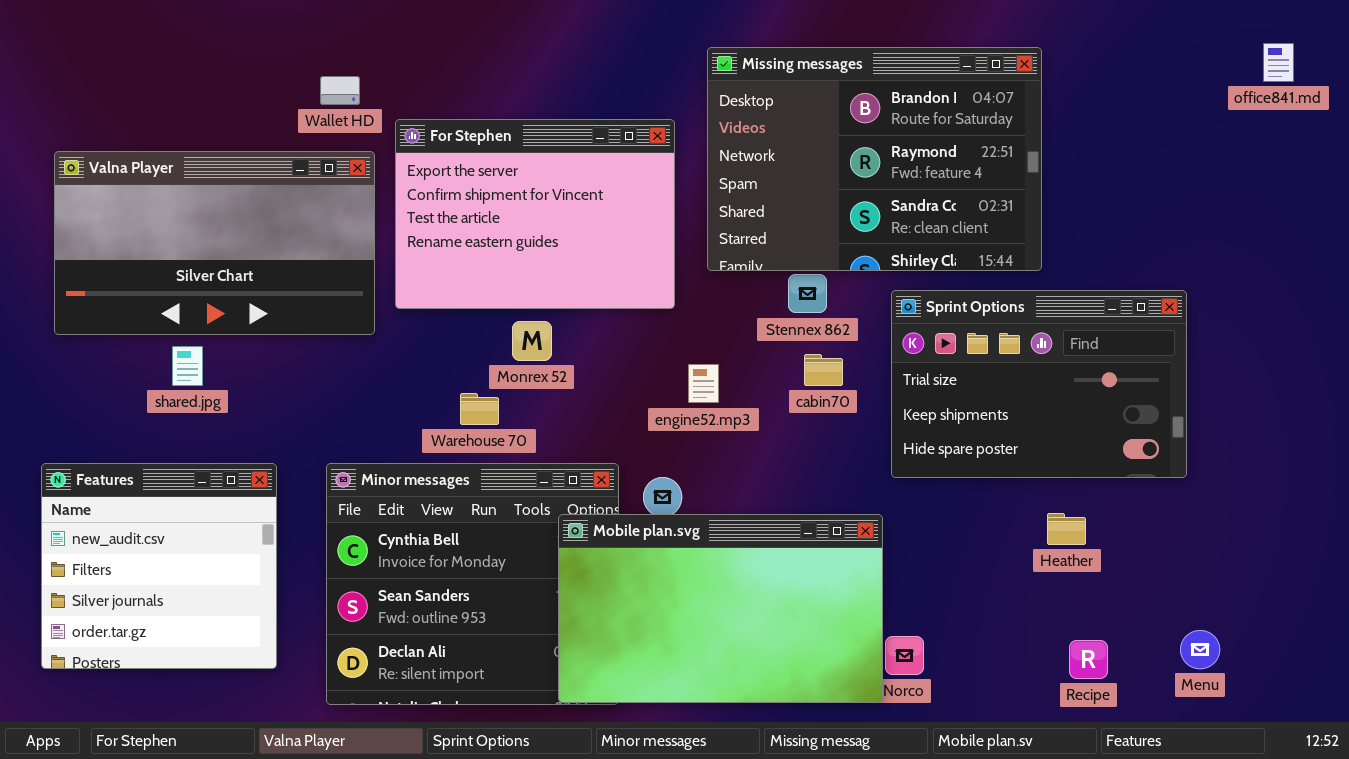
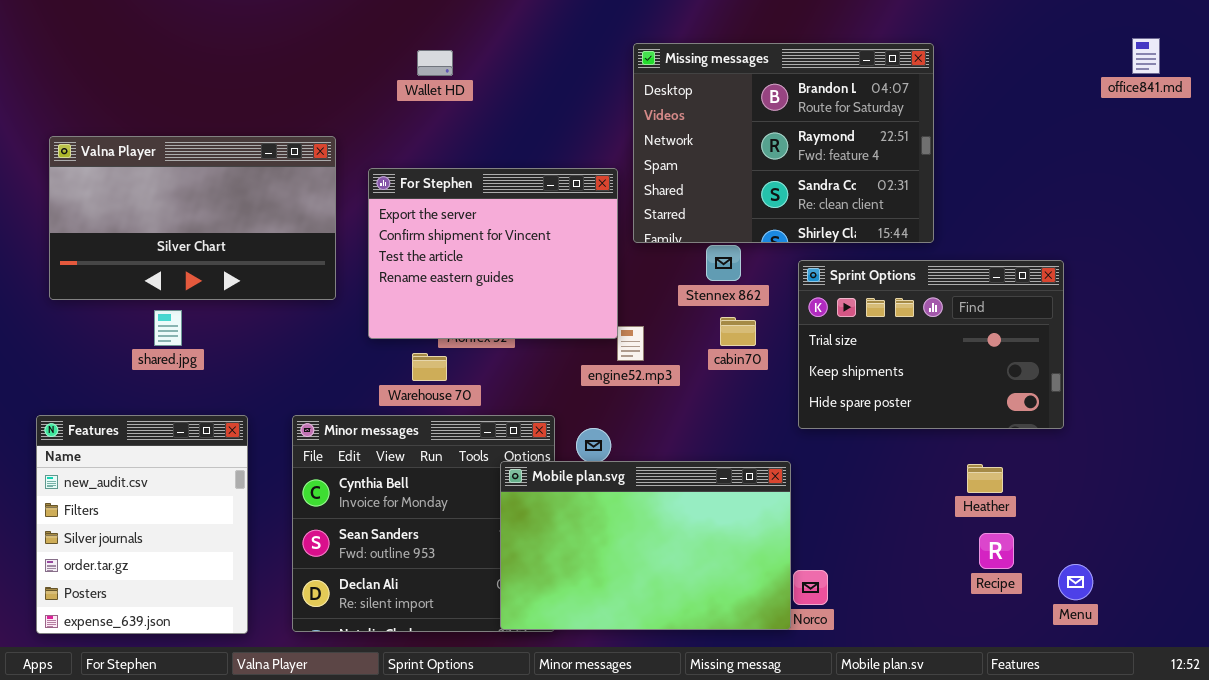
Wallet HD: [320,76,360,105] -> [417,50,453,76], moved
For Stephen: [395,119,675,309] -> [368,168,618,339], moved
Features: [41,463,277,669] -> [36,415,248,634], resized
Heather: [1047,513,1086,545] -> [967,464,1003,493], moved
Recipe: [1069,640,1108,679] -> [979,533,1014,569], moved

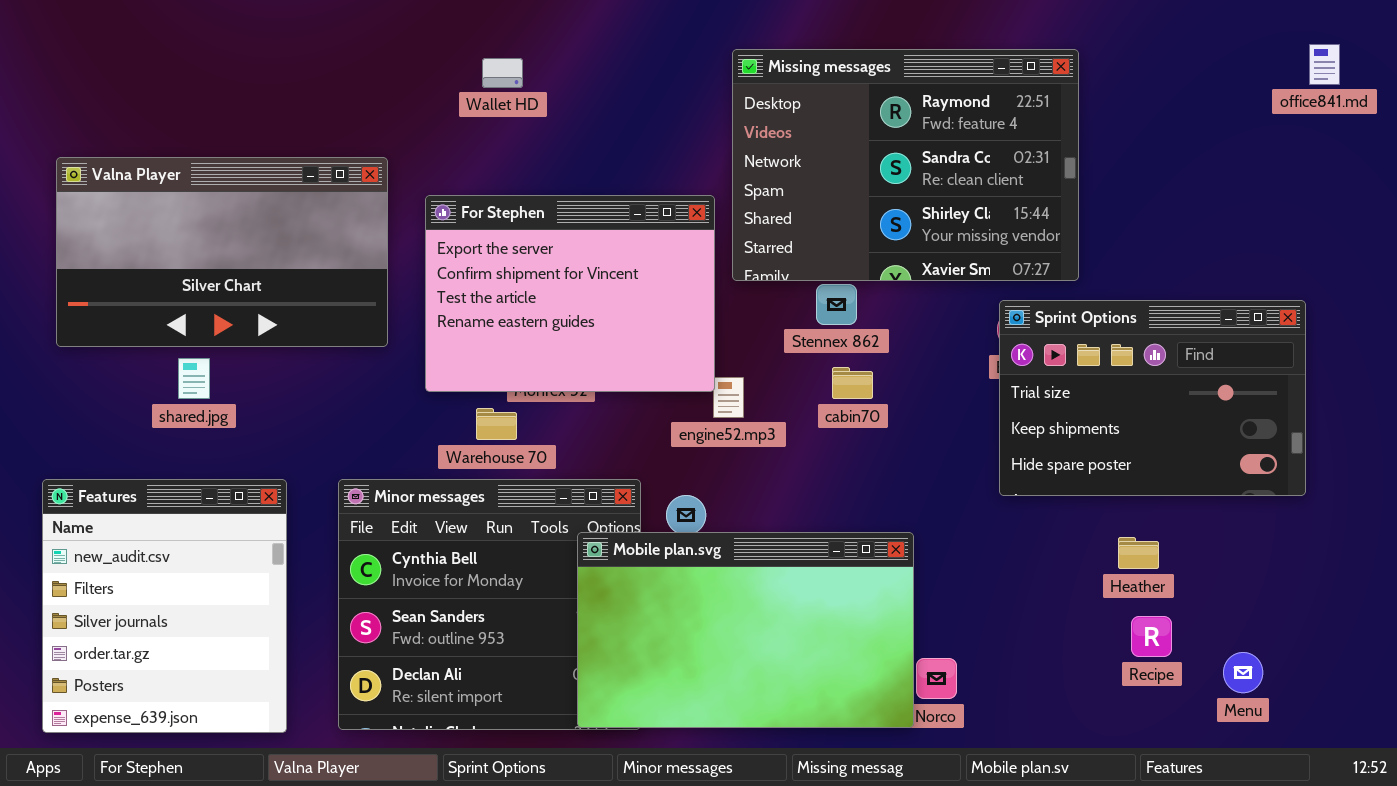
Missing messages: [633,43,934,243] -> [732,49,1079,281], scrolled down 1 row
Sprint Options: [798,260,1064,429] -> [999,300,1306,496], moved

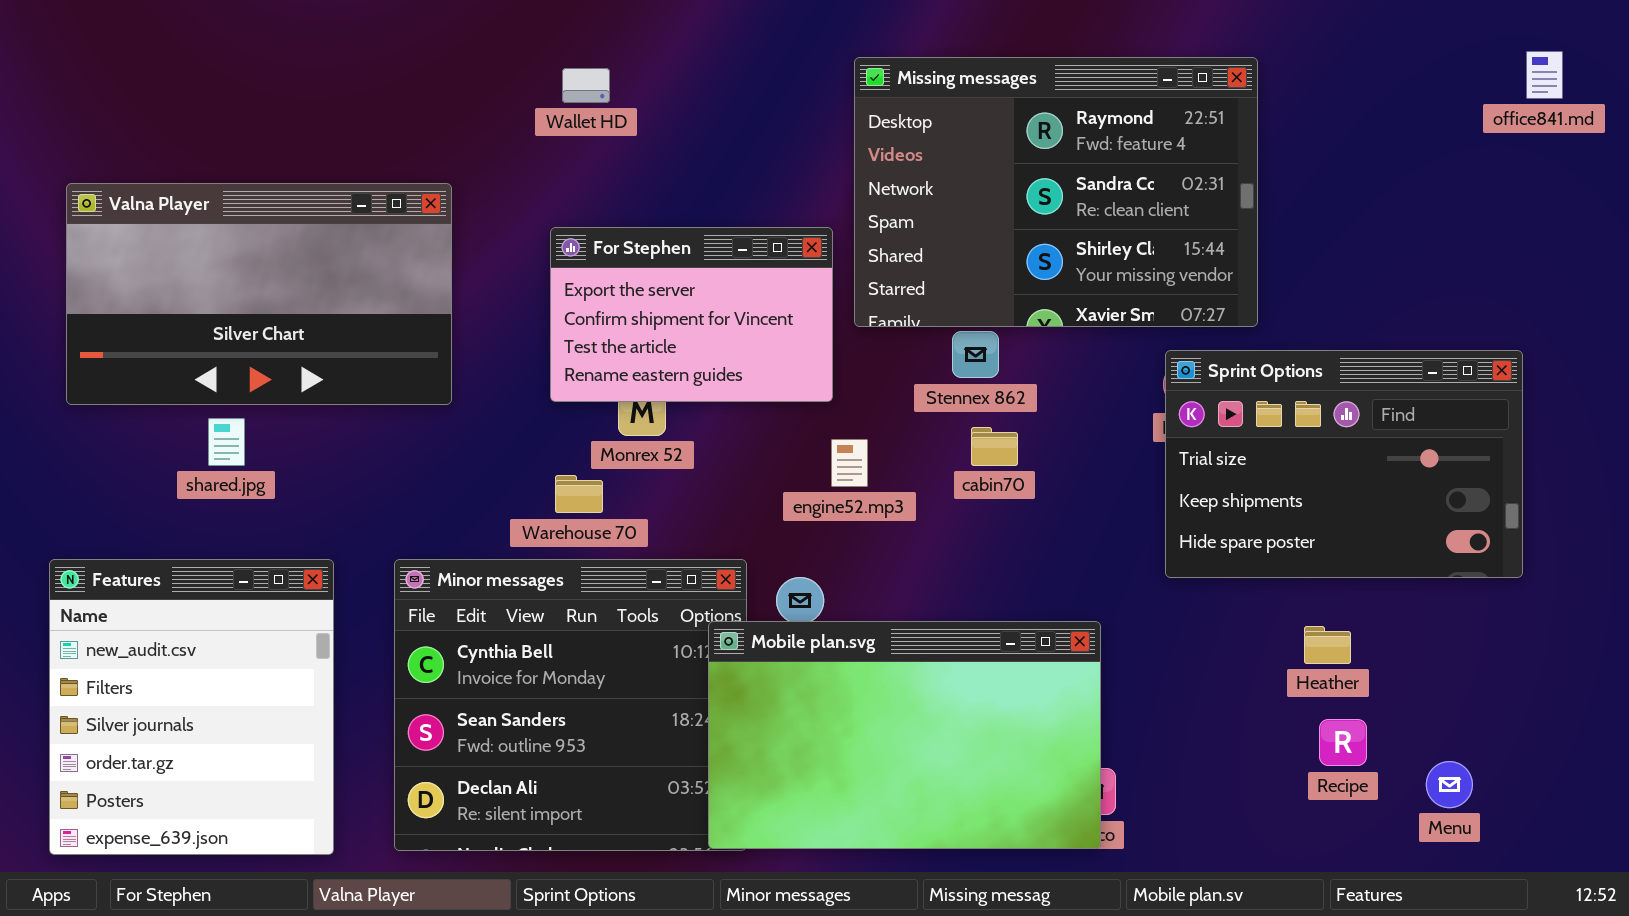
For Stephen: [425,195,715,392] -> [550,227,833,402], resized
Mobile plan.svg: [577,532,914,728] -> [708,621,1101,849], moved

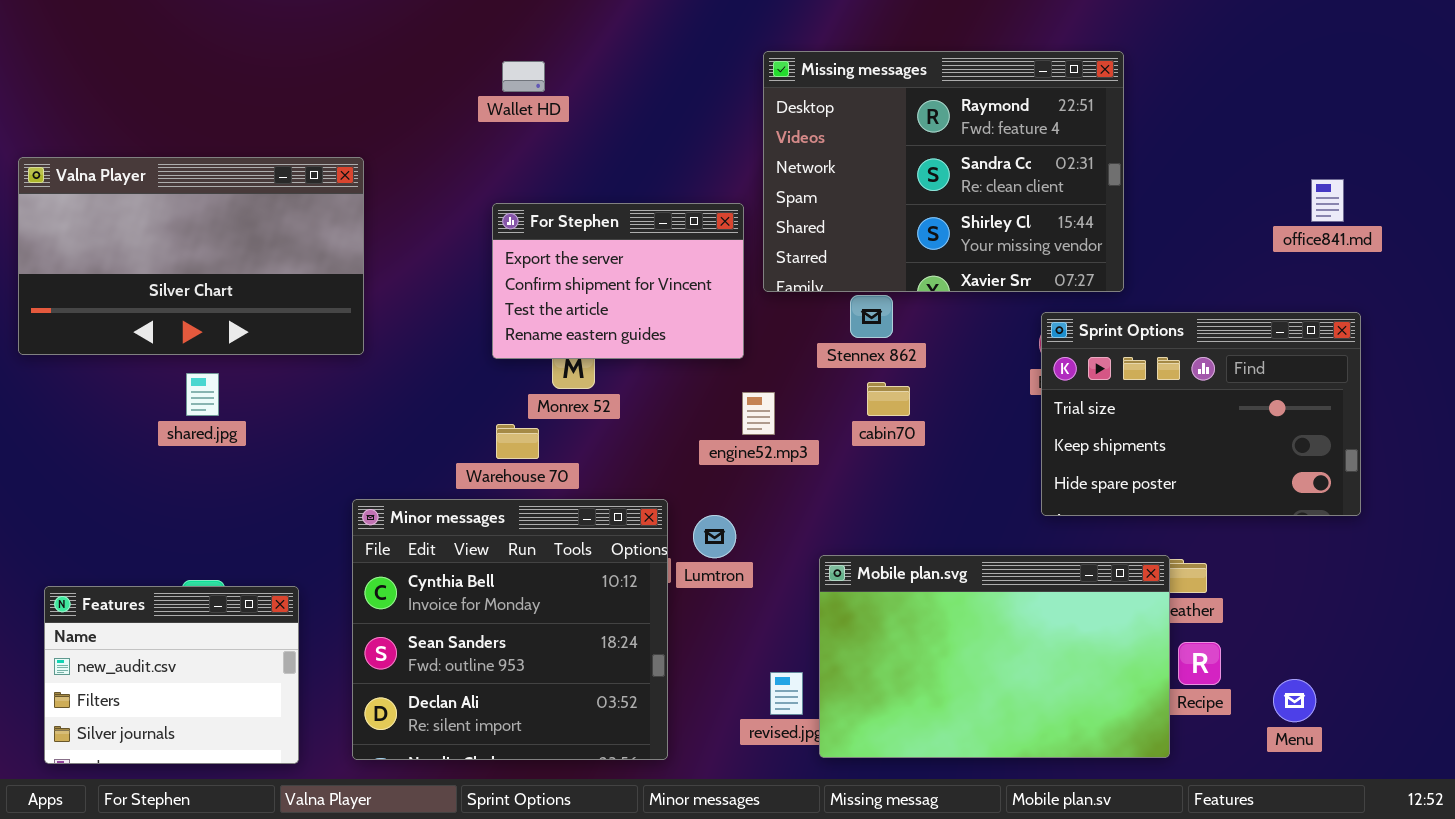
office841.md: [1526,51,1563,99] -> [1311,179,1344,222], moved
Valna Player: [66,183,452,405] -> [18,157,364,355], moved
Features: [49,559,334,855] -> [44,586,299,764], resized
Mobile plan.svg: [708,621,1101,849] -> [819,555,1170,758], moved

